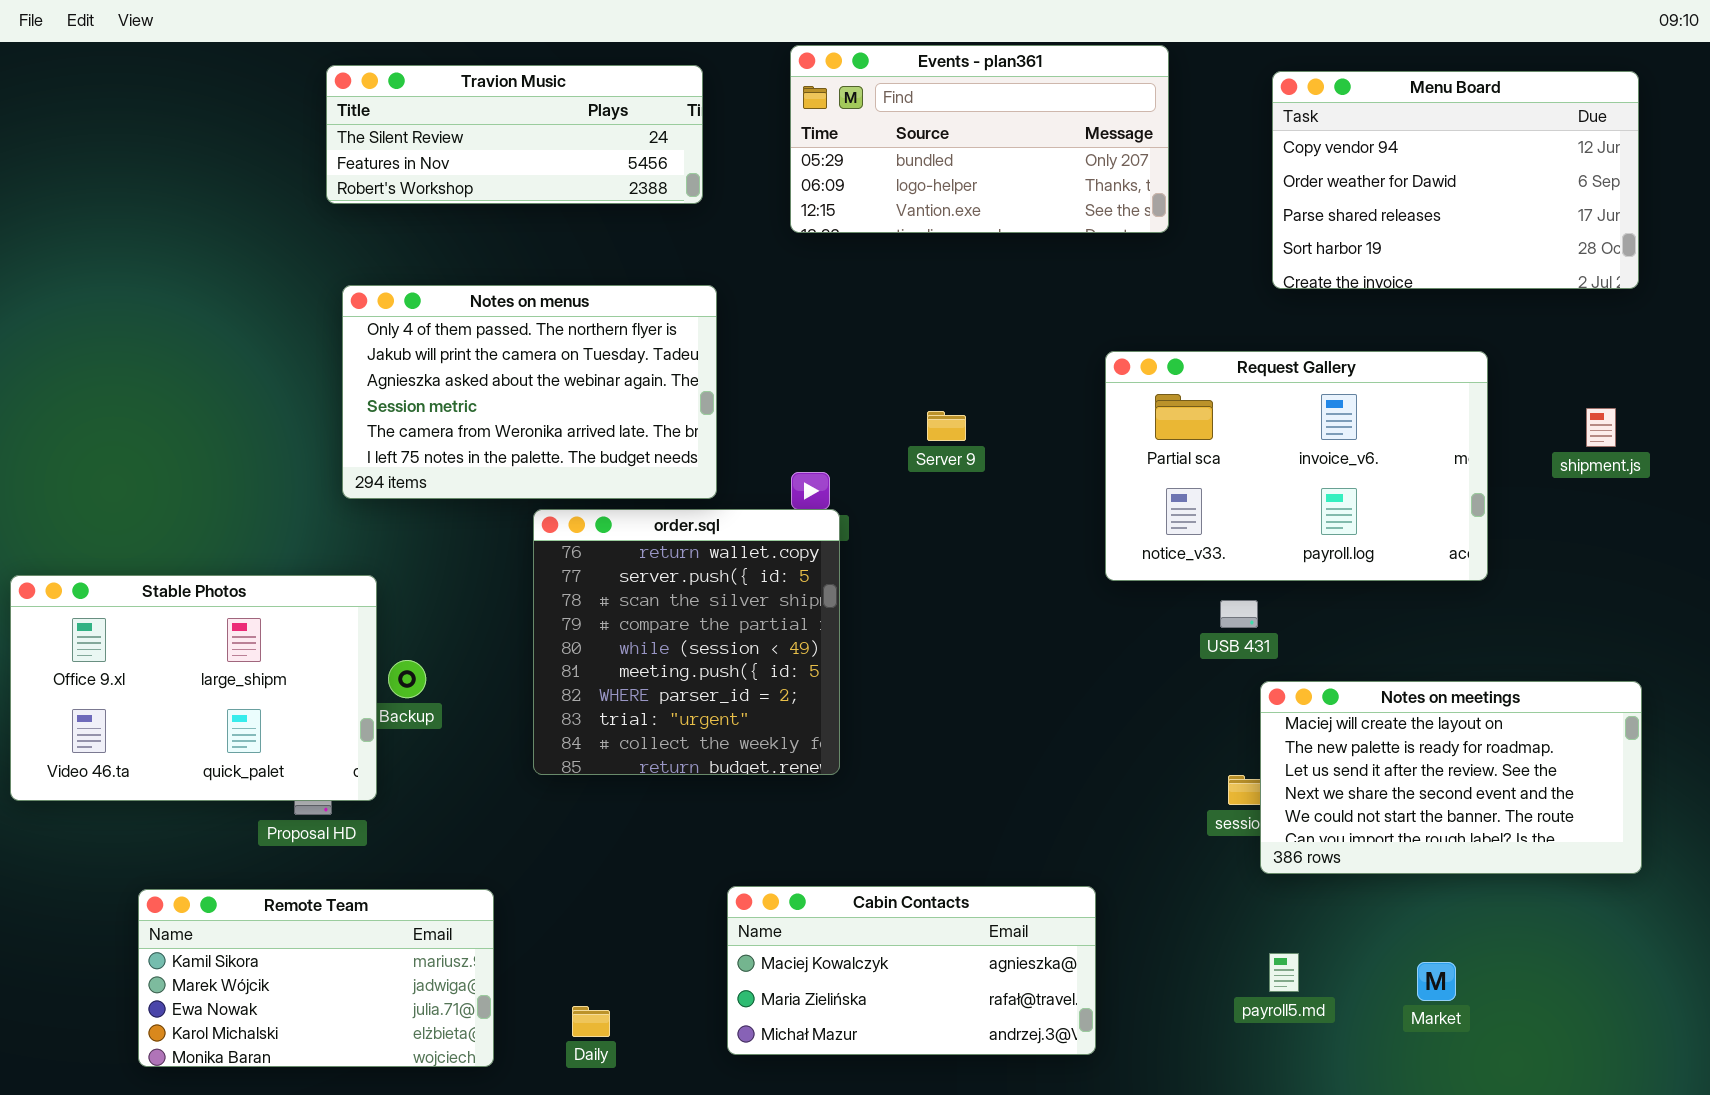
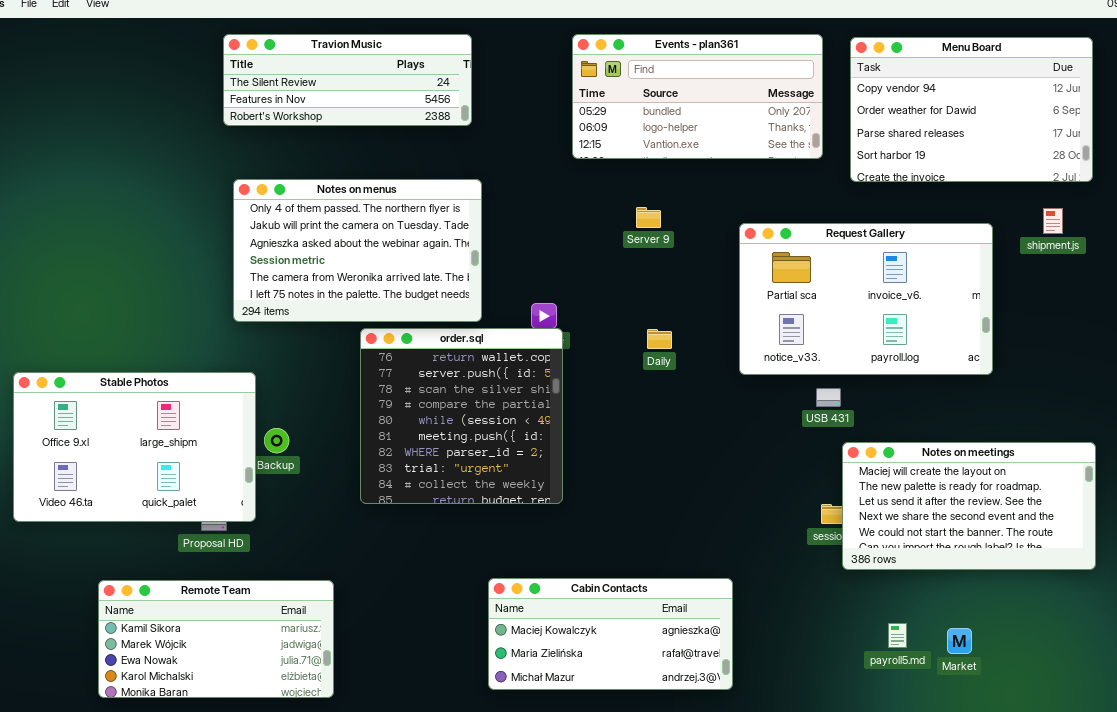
Events - plan361: [790,45,1169,233] -> [572,34,823,159], moved
shipment.js: [1586,408,1616,447] -> [1043,208,1063,234], moved
Server 9: [927,411,966,441] -> [636,207,661,228], moved
payroll5.md: [1269,953,1299,992] -> [888,623,907,648], moved
Daily: [572,1006,610,1037] -> [647,329,672,349], moved

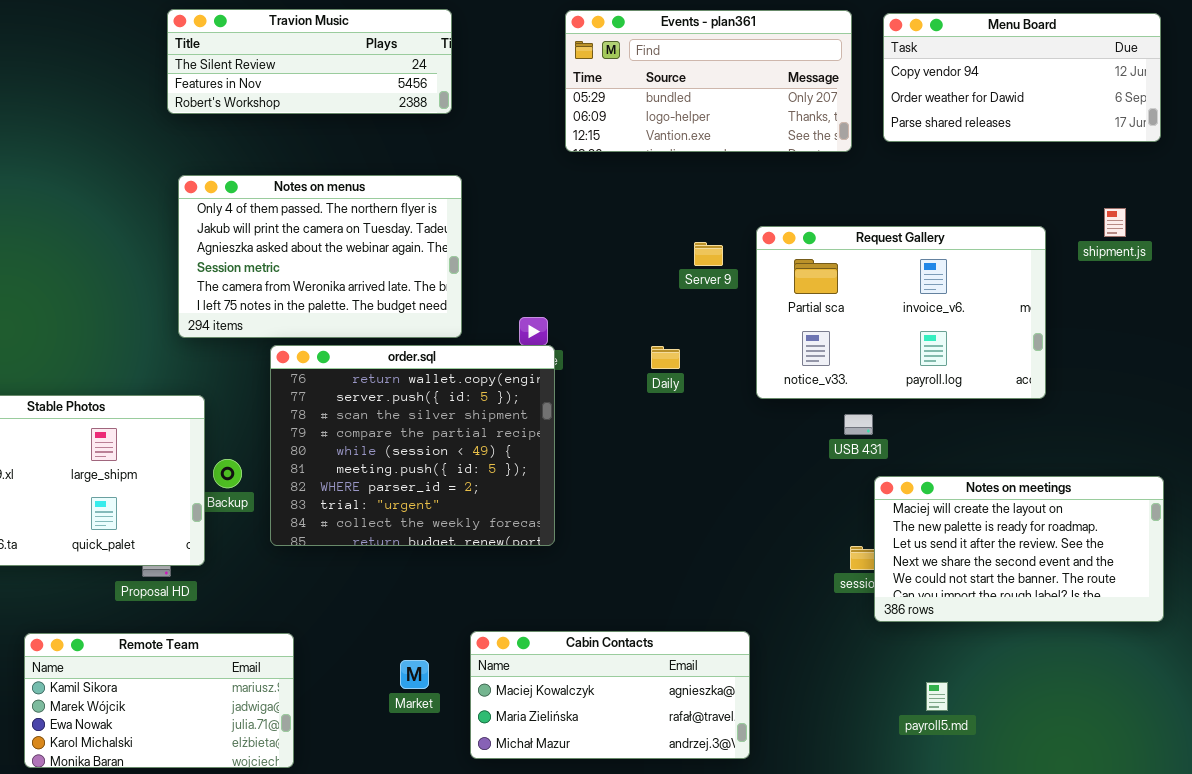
Menu Board: [850,37,1093,182] -> [883,13,1161,142], resized
Server 9: [636,207,661,228] -> [694,242,723,266], moved
order.sql: [360,328,563,504] -> [270,345,555,546], resized
Market: [947,628,972,654] -> [400,660,429,689], moved

